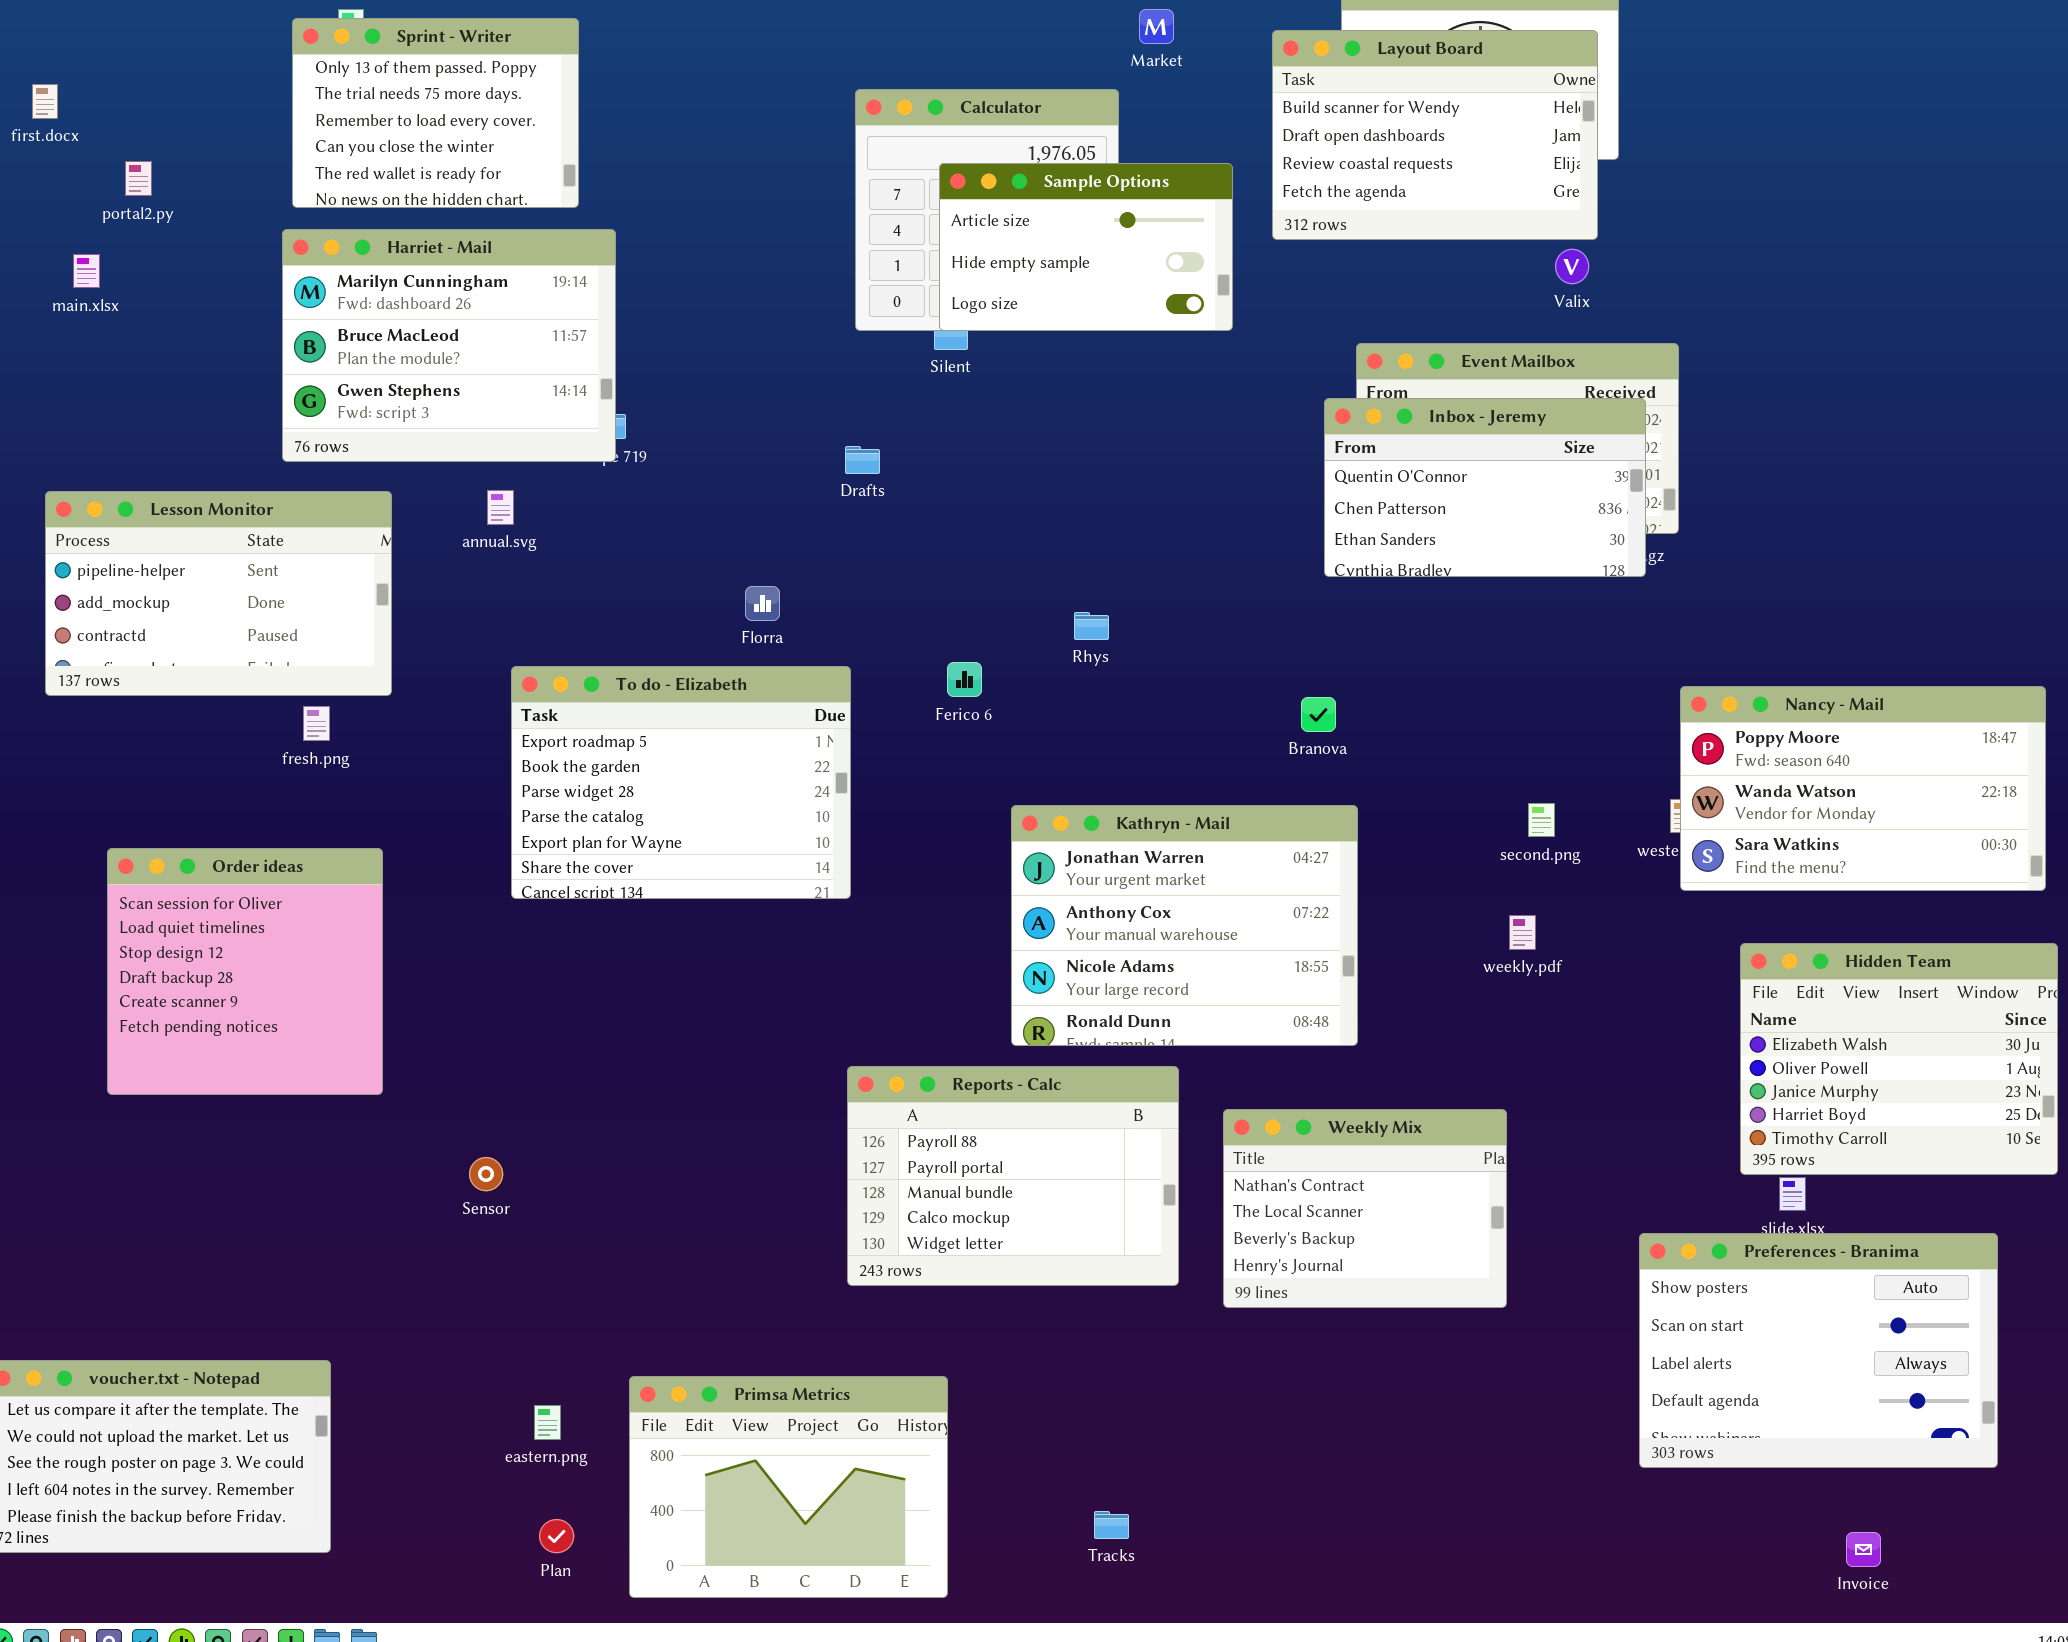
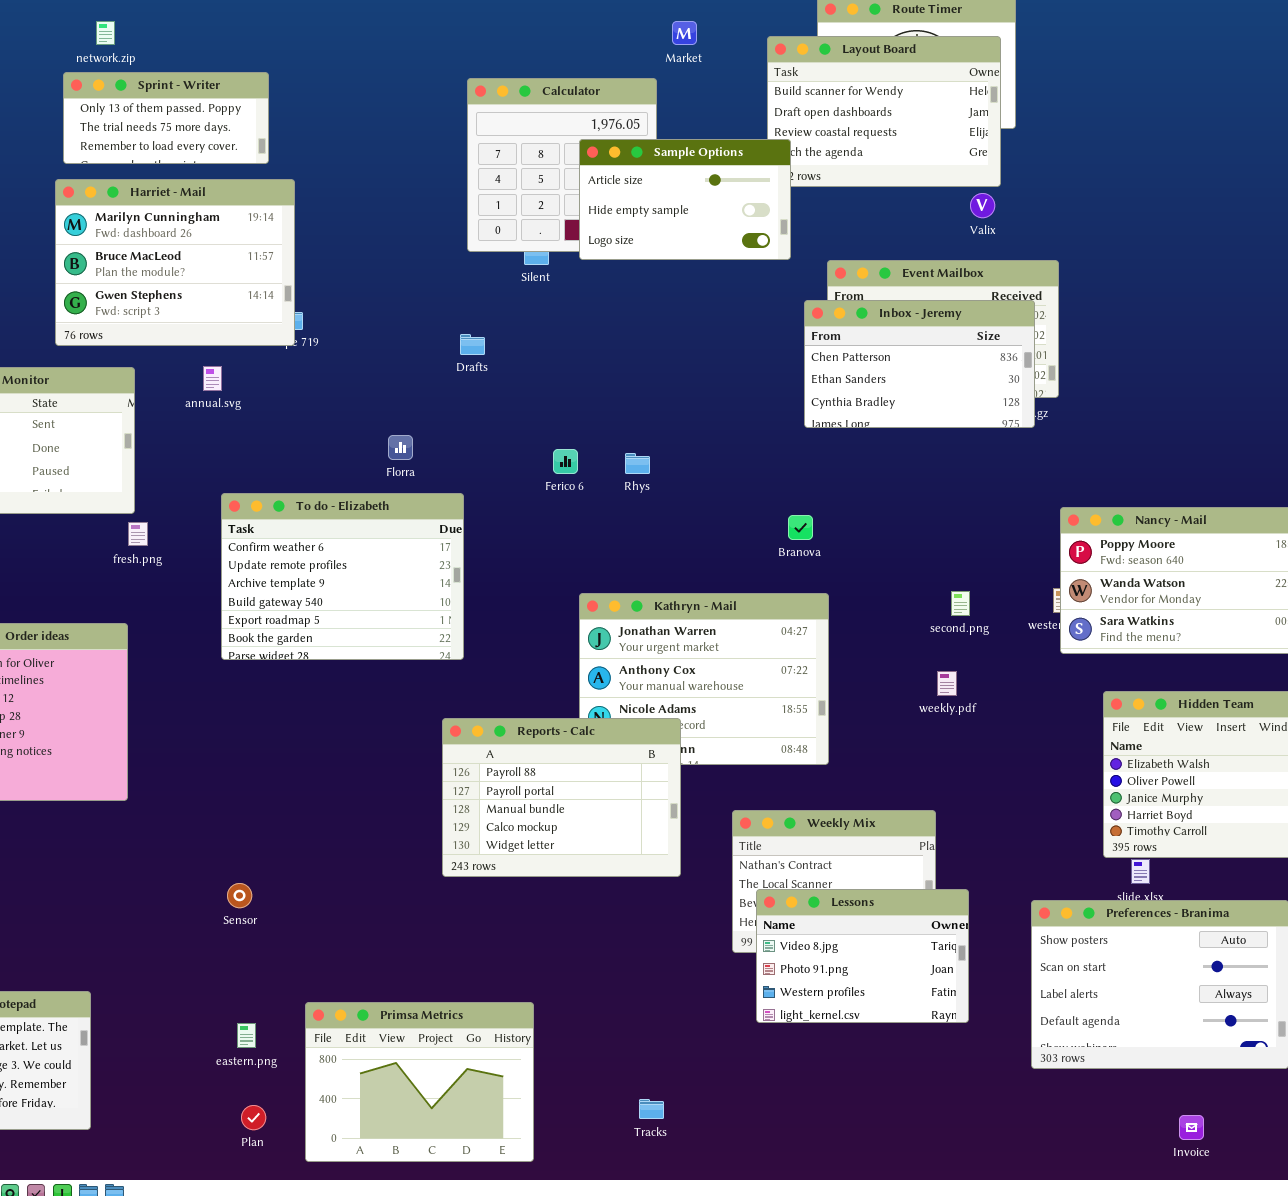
Sprint - Writer: [292,18,579,208] -> [63,72,269,164], resized
Sample Options: [939,163,1233,331] -> [579,139,791,260], moved
Inbox - Jeremy: [1324,398,1646,577] -> [804,300,1035,428], scrolled down 1 row
Ferico 6: [947,662,982,697] -> [553,449,578,474], moved
To do - Elizabeth: [511,666,851,899] -> [221,493,464,660], scrolled up 4 rows
fresh.png: [303,706,330,741] -> [128,522,148,546], moved
Reports - Calc: [847,1066,1179,1286] -> [442,718,681,877], moved
Sensor: [469,1157,503,1191] -> [227,883,252,908], moved
Lessons: none -> [756,889,969,1023], opened

